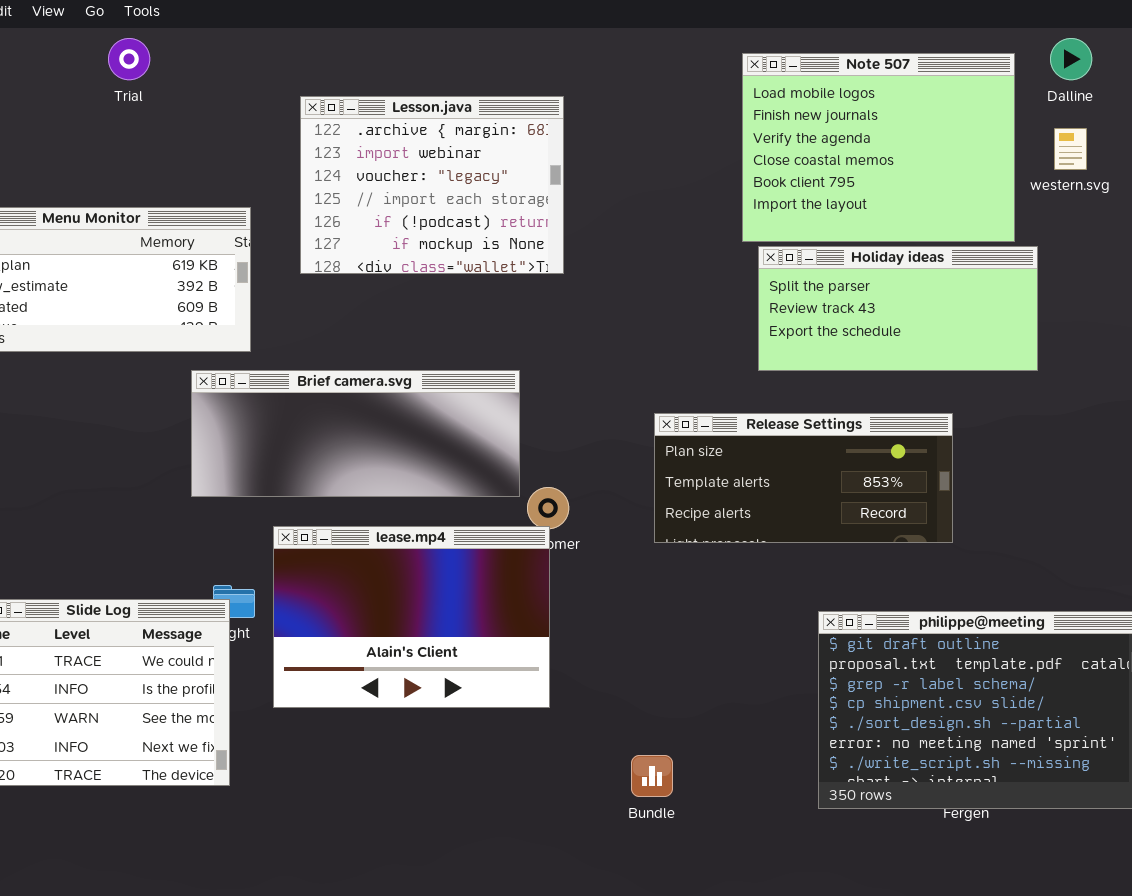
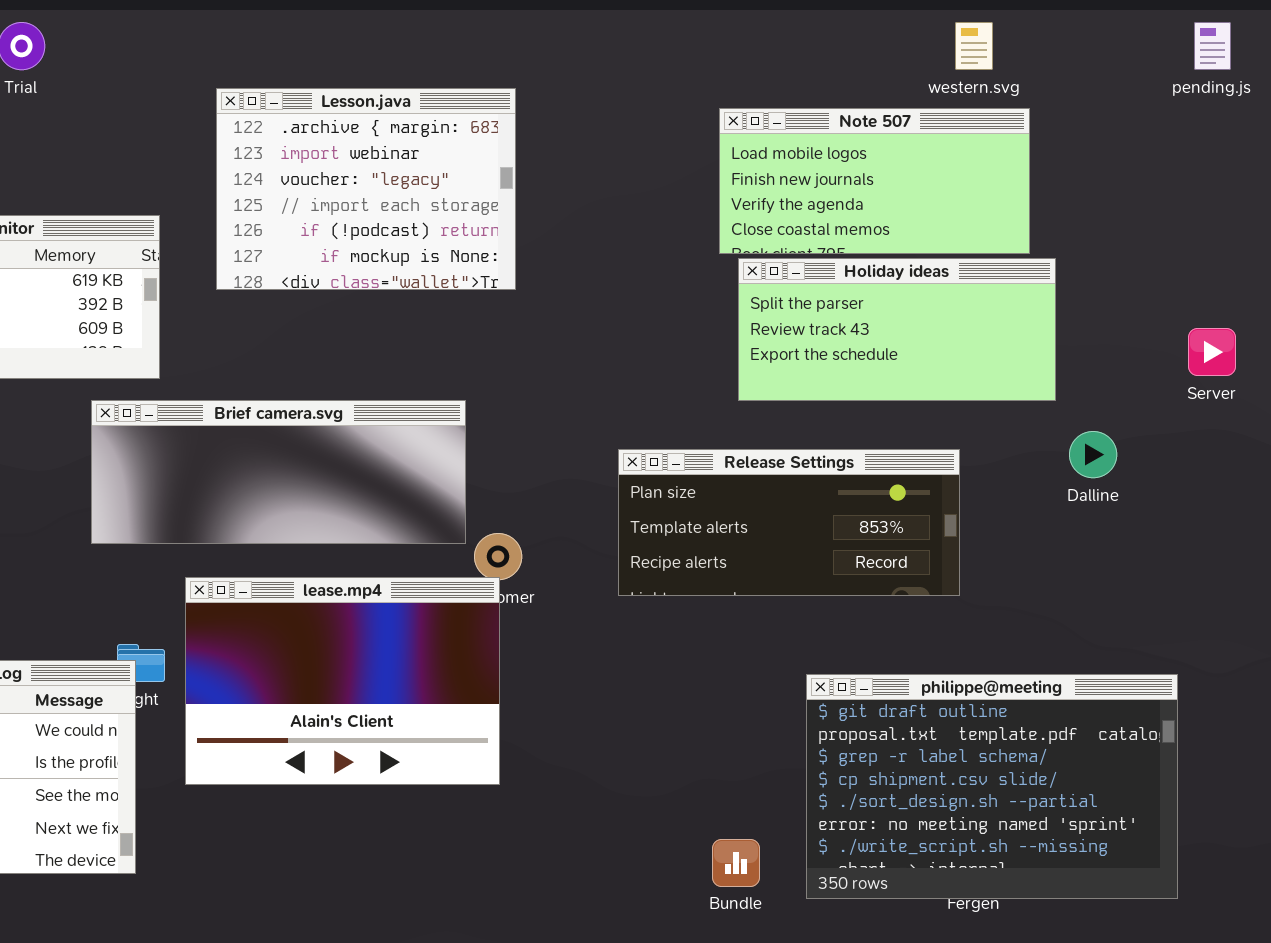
Dalline: [1050,38,1092,80] -> [1069,431,1117,478], moved
Note 507: [742,53,1015,242] -> [719,108,1030,254], resized
western.svg: [1054,128,1087,170] -> [955,22,993,70], moved
Bundle: [631,755,673,797] -> [712,839,760,887], moved

